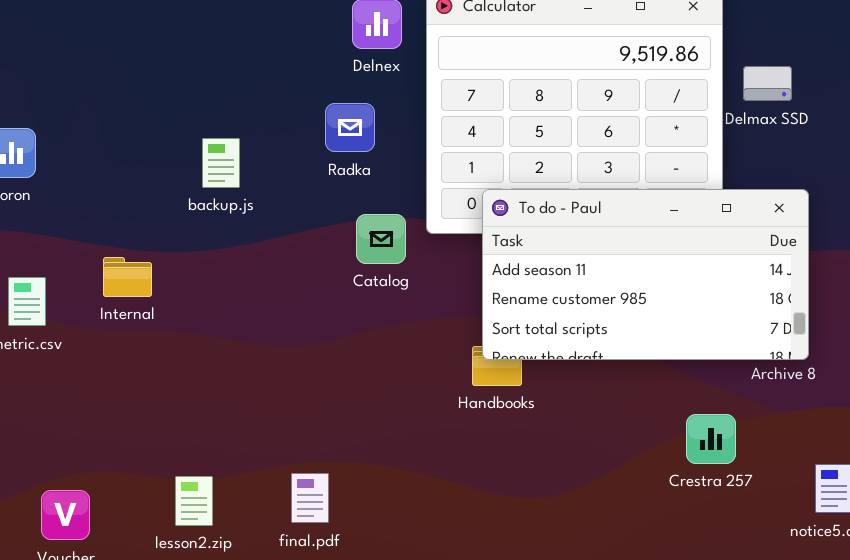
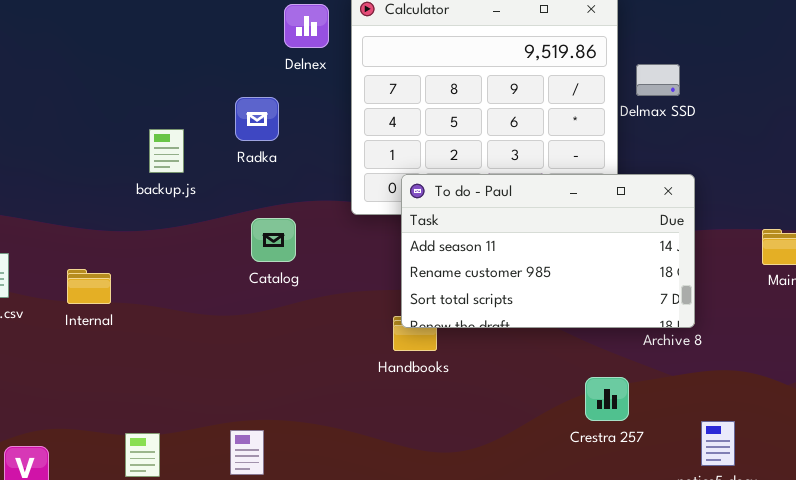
Radka: [325,103,375,152] -> [235,97,279,141], moved
Catalog: [356,214,406,264] -> [251,218,296,262], moved
Internal: [103,257,152,297] -> [67,269,111,304], moved

